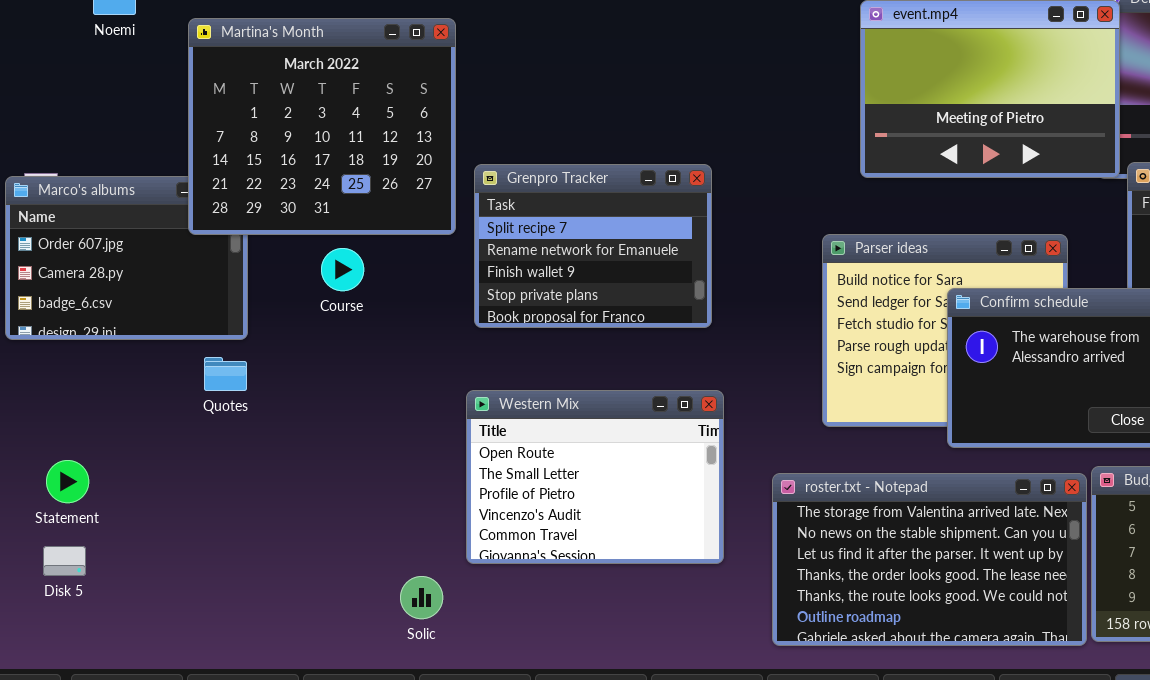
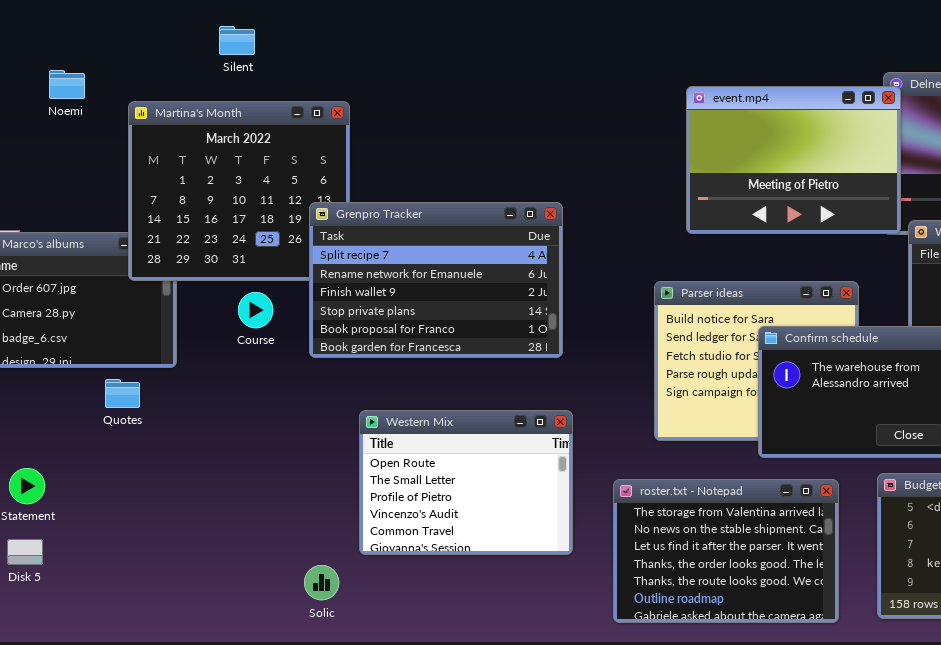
Grenpro Tracker: [474,164,712,328] -> [309,202,563,358], resized
Quotes: [204,357,247,391] -> [105,379,140,408], moved
roster.txt - Notepad: [772,473,1087,646] -> [613,479,839,623], resized

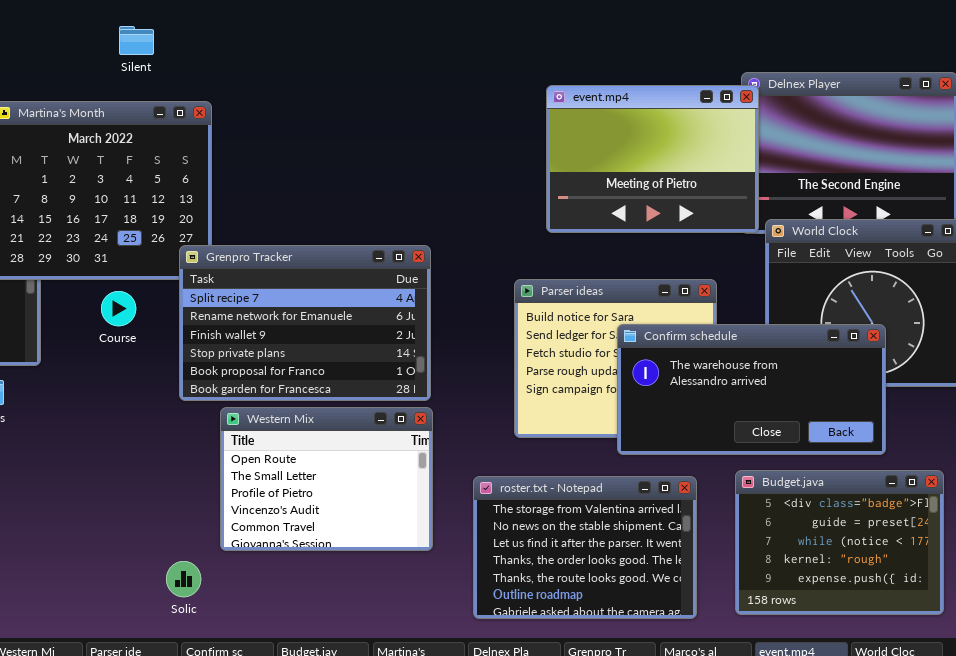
Silent: [219,26,255,55] -> [119,26,154,55], moved
Grenpro Tracker: [309,202,563,358] -> [179,245,431,401], moved

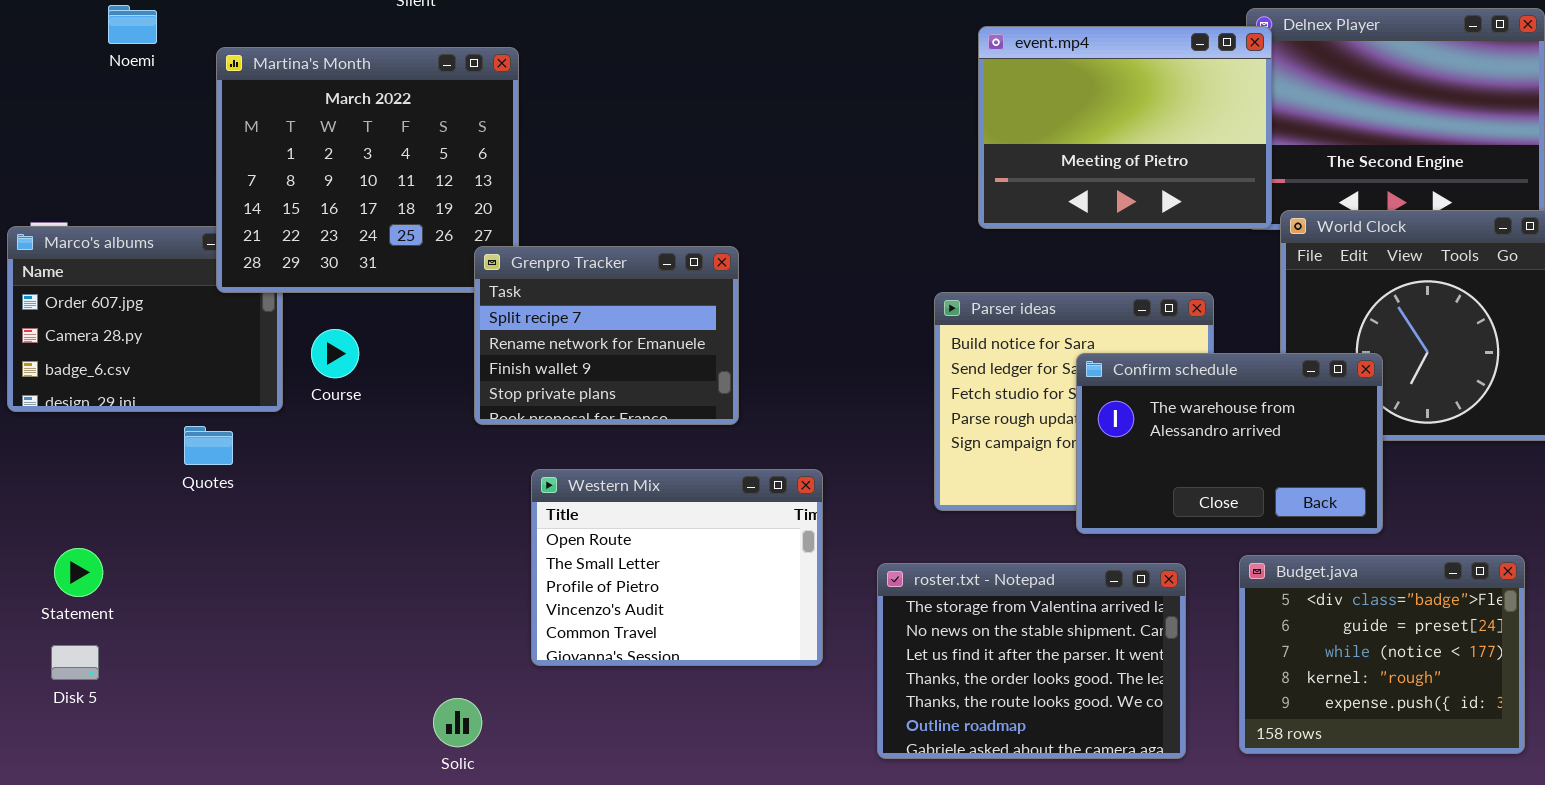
Grenpro Tracker: [179,245,431,401] -> [474,246,739,425], resized
Course: [101,291,136,326] -> [311,329,359,378], moved
Confirm schedule: [617,324,886,455] -> [1076,353,1383,534], resized
Solic: [166,561,201,597] -> [433,698,482,747], moved

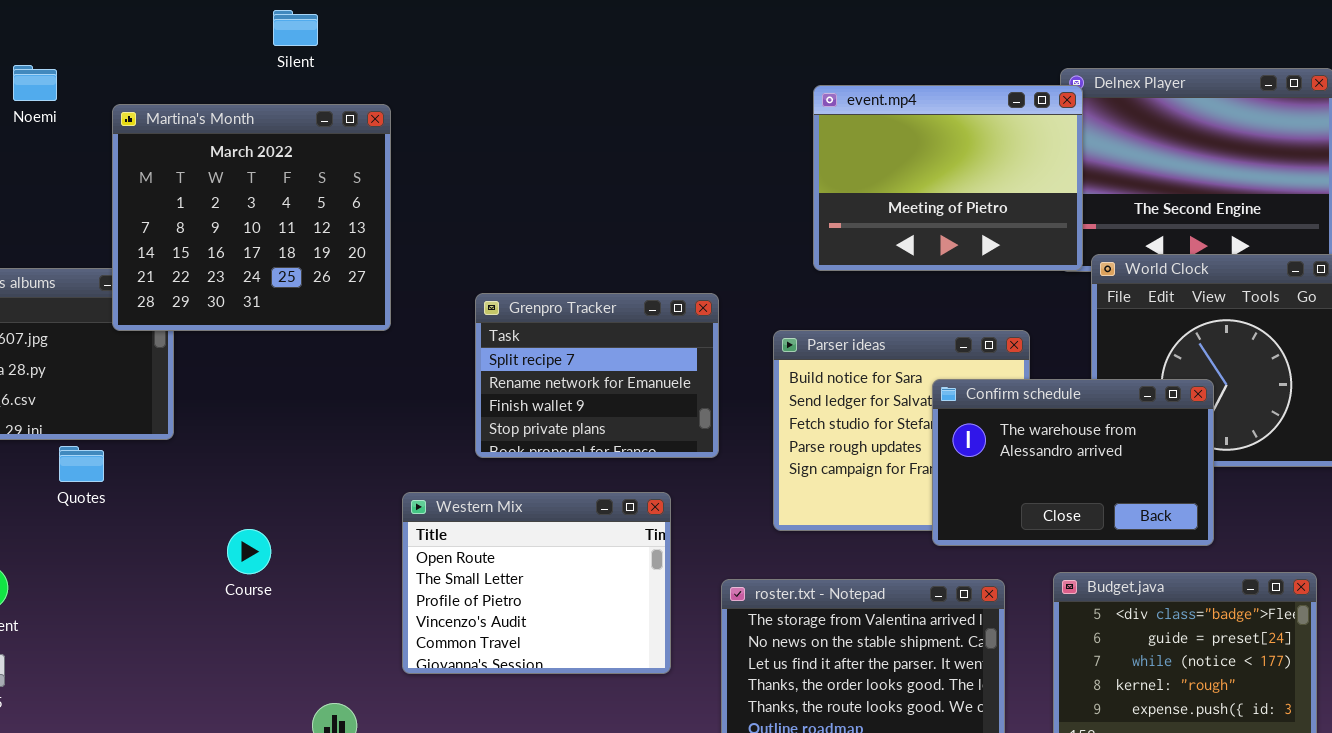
Grenpro Tracker: [474,246,739,425] -> [475,293,719,458], moved
Course: [311,329,359,378] -> [227,529,271,574], moved
Confirm schedule: [1076,353,1383,534] -> [932,379,1214,546], moved
Quotes: [184,426,233,465] -> [59,446,104,482], moved

